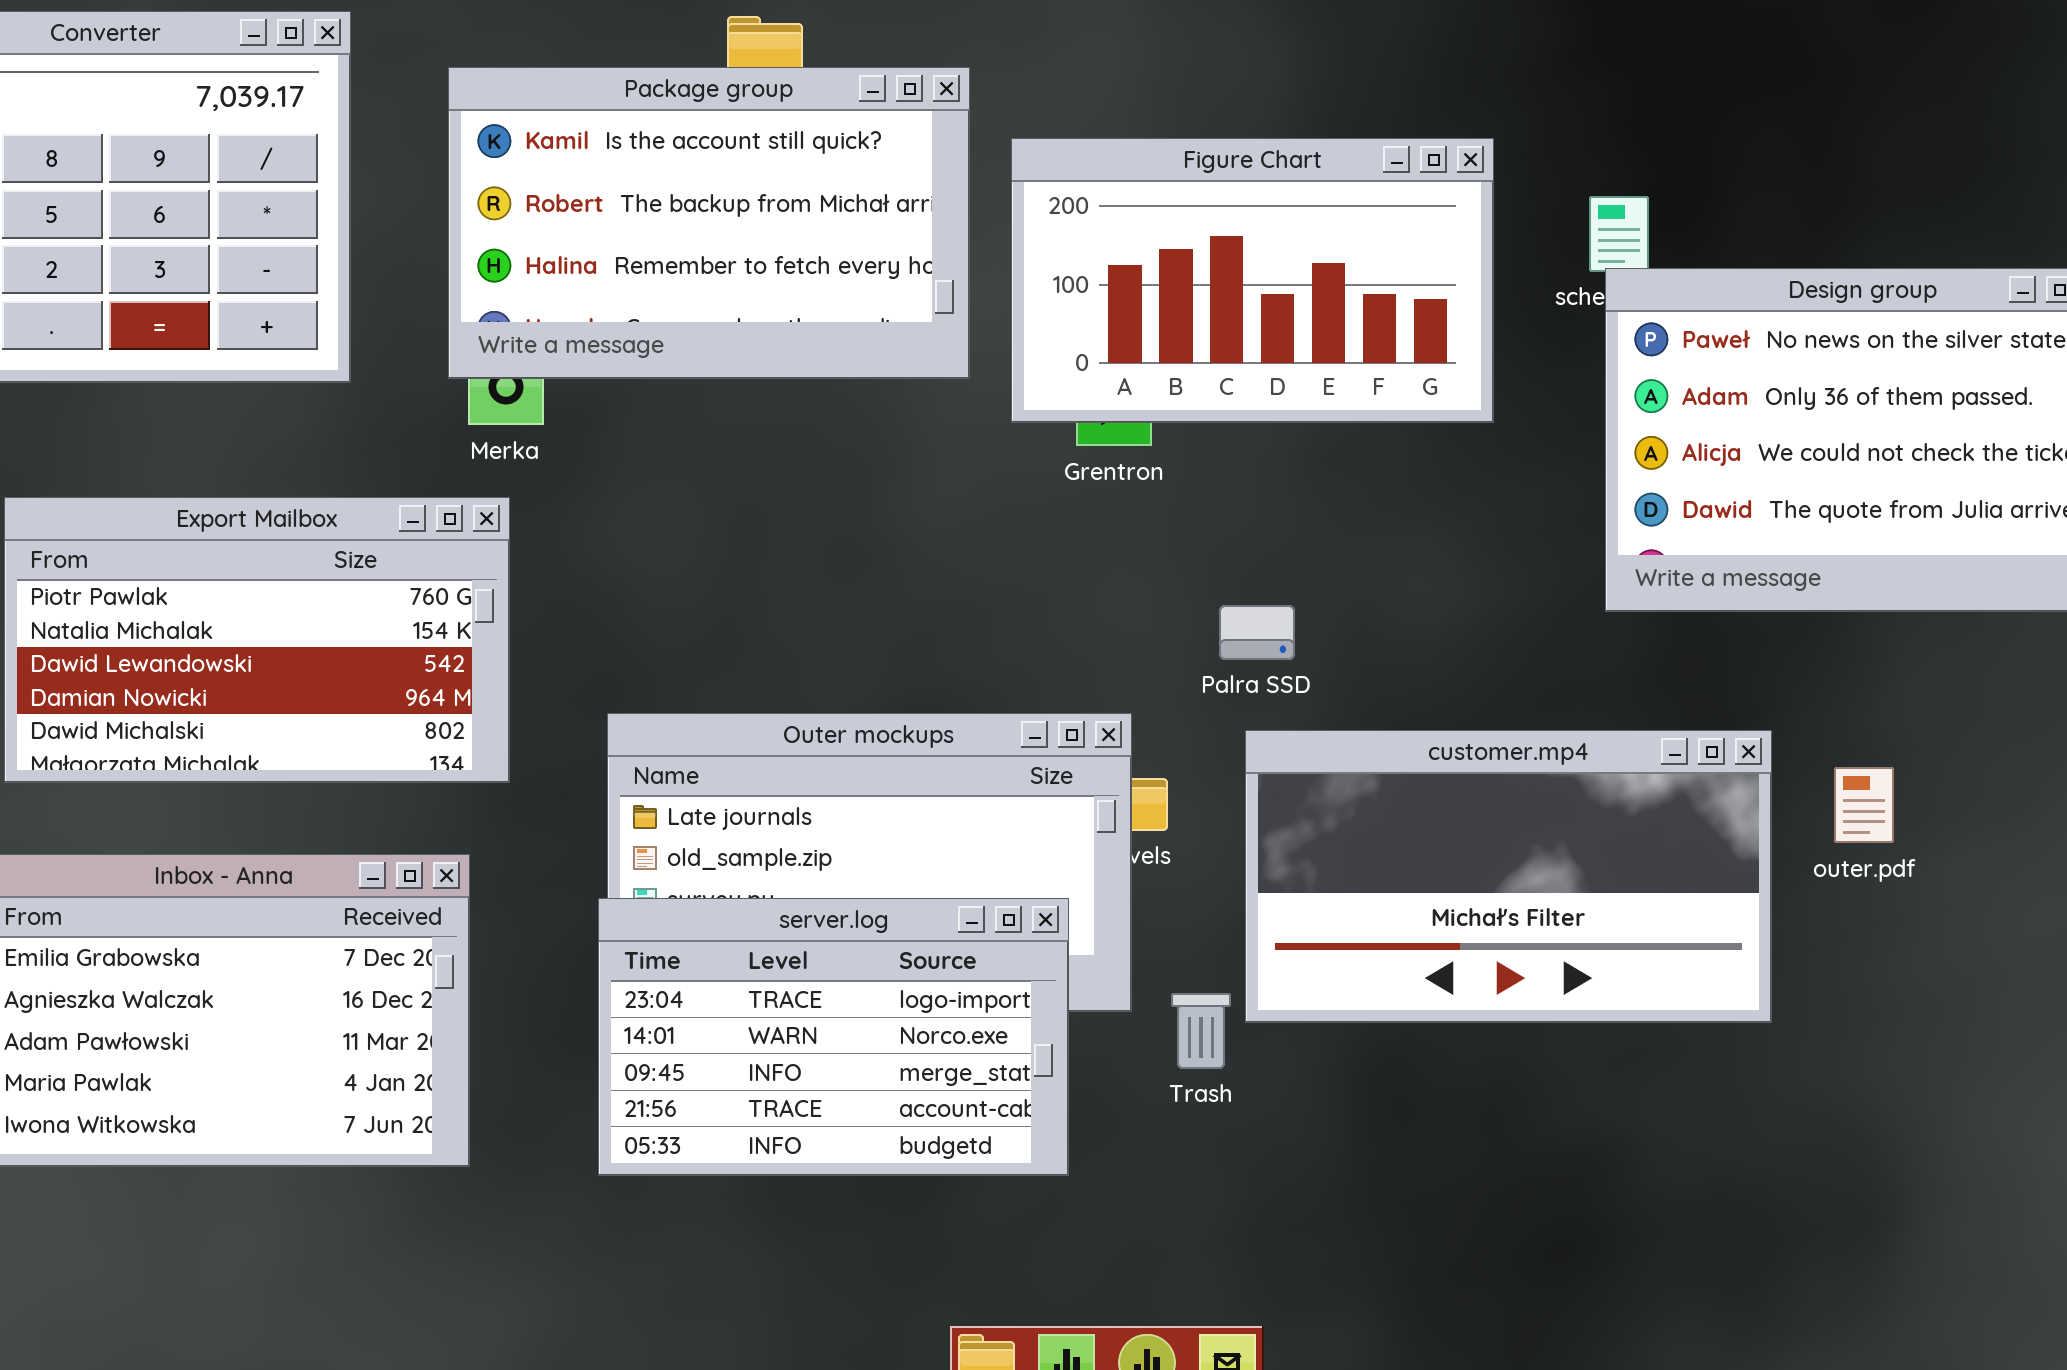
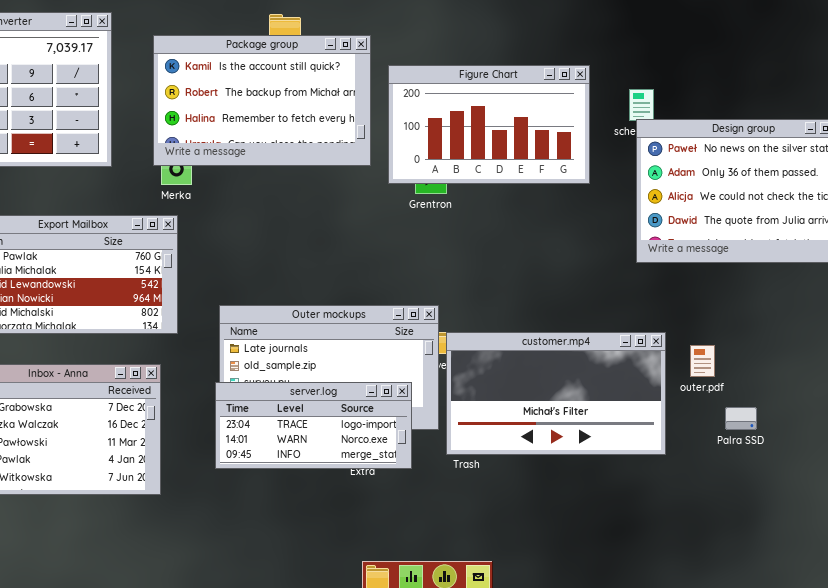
Palra SSD: [1219,605,1295,660] -> [725,407,757,430], moved
customer.mp4: [1245,730,1772,1023] -> [446,332,666,455], moved
outer.pdf: [1834,767,1894,843] -> [690,345,715,377], moved
server.log: [598,898,1069,1176] -> [215,382,412,469], resized

